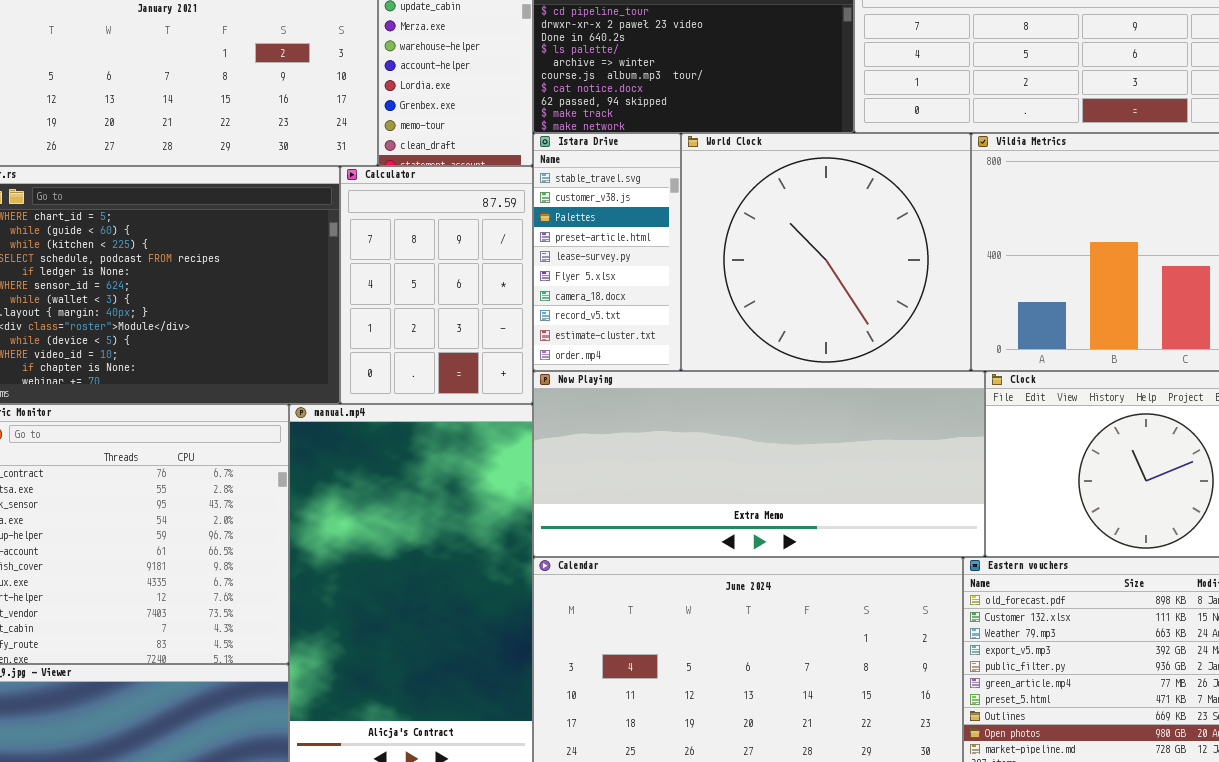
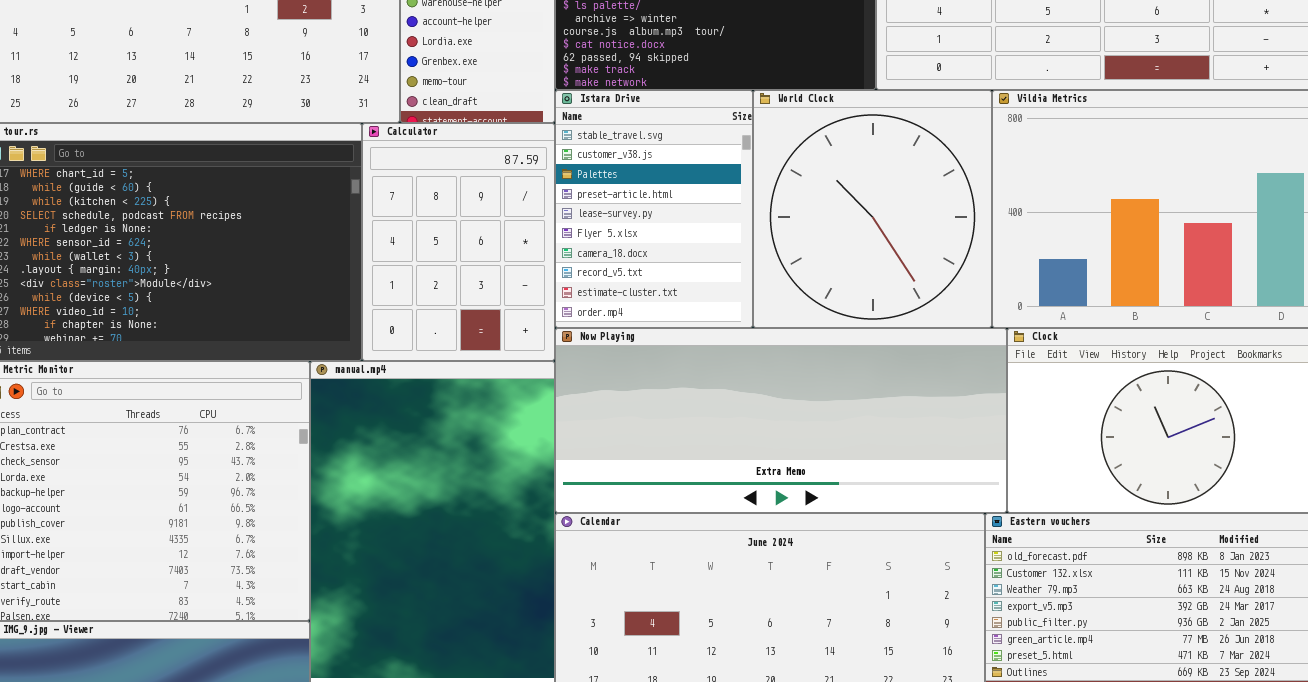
Istara Drive: [533,133,681,371] -> [555,90,753,328], resized
World Clock: [681,133,971,371] -> [753,90,992,328], resized

